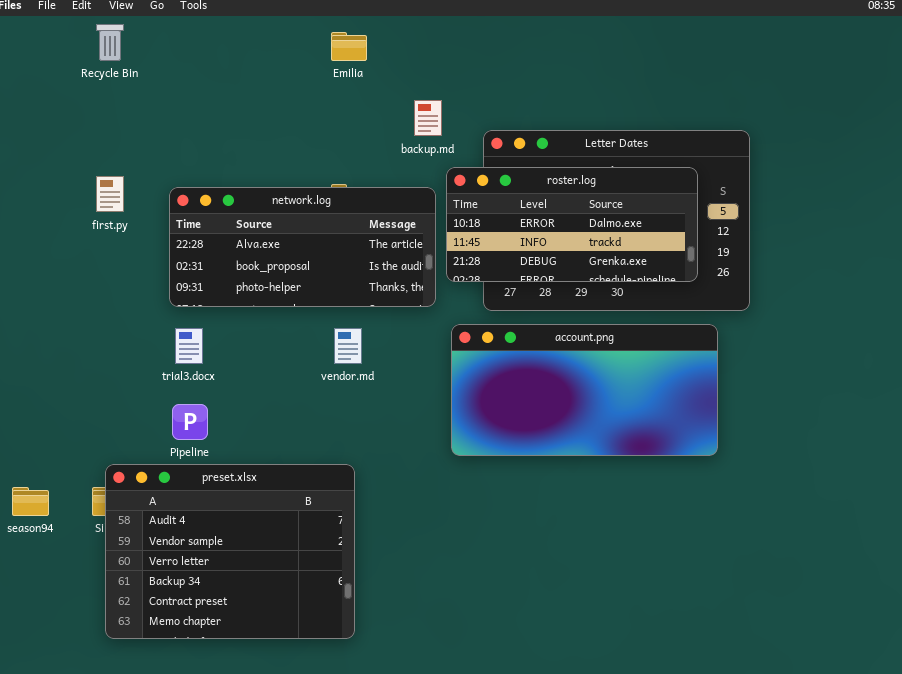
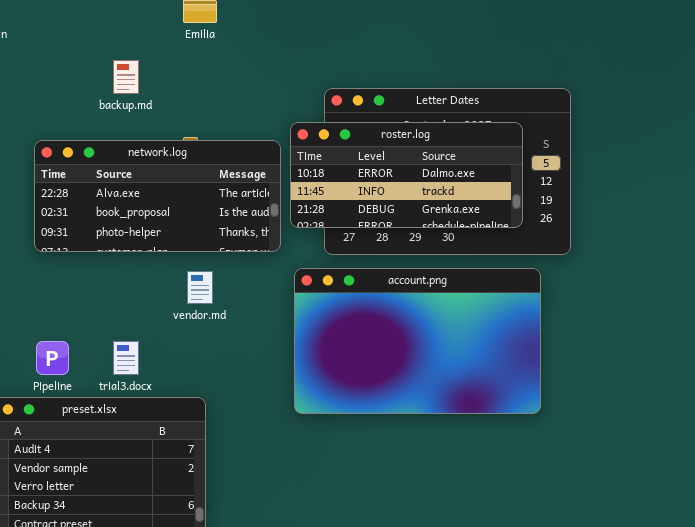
backup.md: [414,100,442,136] -> [113,60,139,94], moved
account.png: [451,324,718,456] -> [294,268,541,414], resized
trial3.docx: [175,328,203,364] -> [113,341,139,375], moved

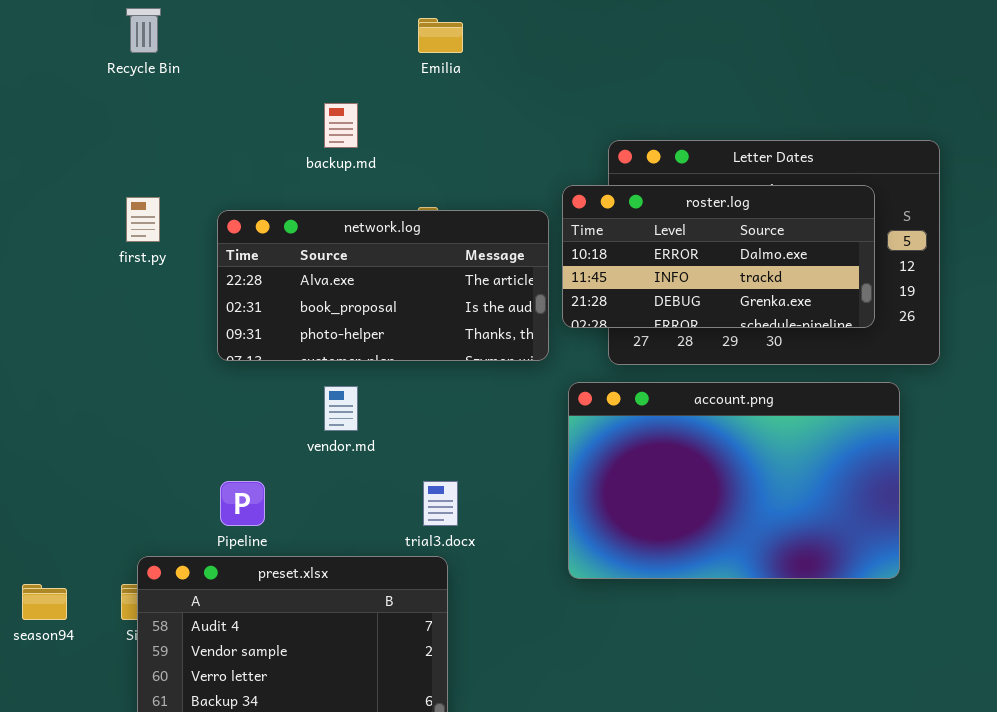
vendor.md: [187,271,213,304] -> [324,386,358,431], moved
trial3.docx: [113,341,139,375] -> [423,481,458,526], moved

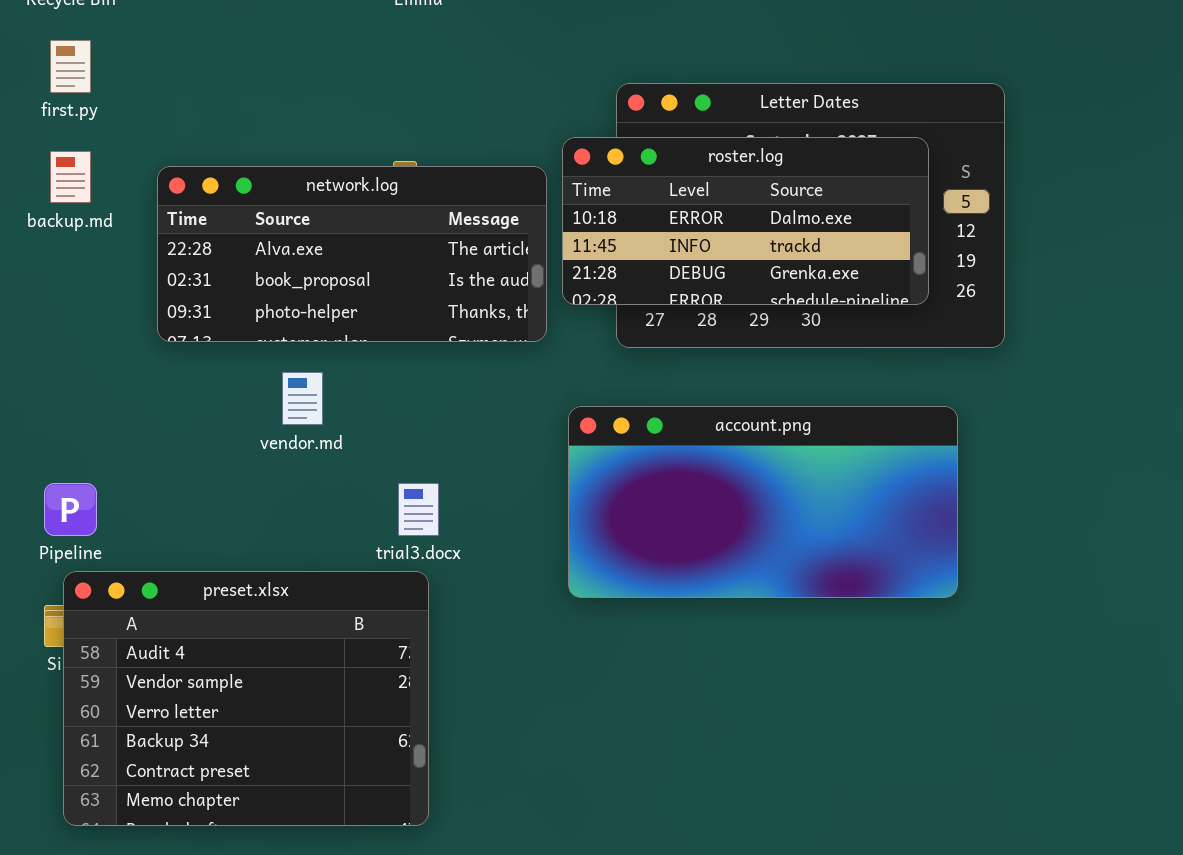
backup.md: [324,103,358,148] -> [50,151,91,203], moved
first.py: [126,197,160,242] -> [50,40,91,93], moved
account.png: [568,382,900,579] -> [568,406,958,598], resized
Pipeline: [220,481,265,526] -> [44,483,97,536], moved

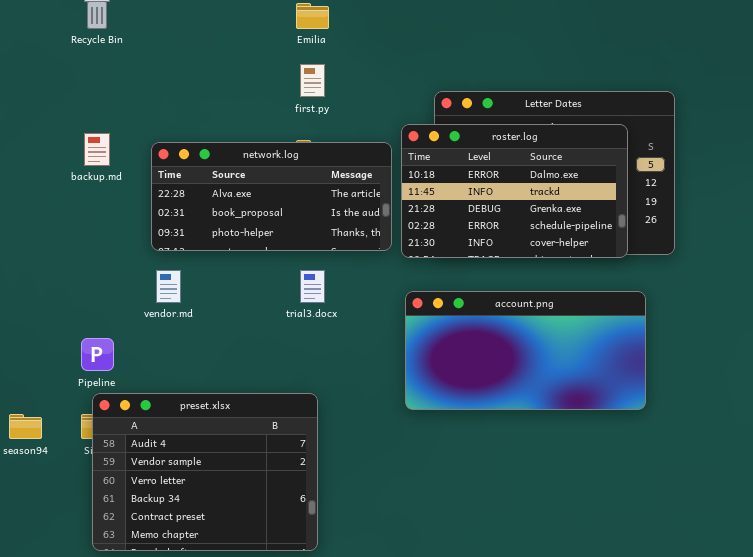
first.py: [50,40,91,93] -> [300,64,325,97], moved
roster.log: [562,137,929,305] -> [401,124,628,258], resized
vendor.md: [282,372,323,425] -> [156,270,181,303], moved
trial3.docx: [398,483,439,536] -> [300,270,325,303], moved

